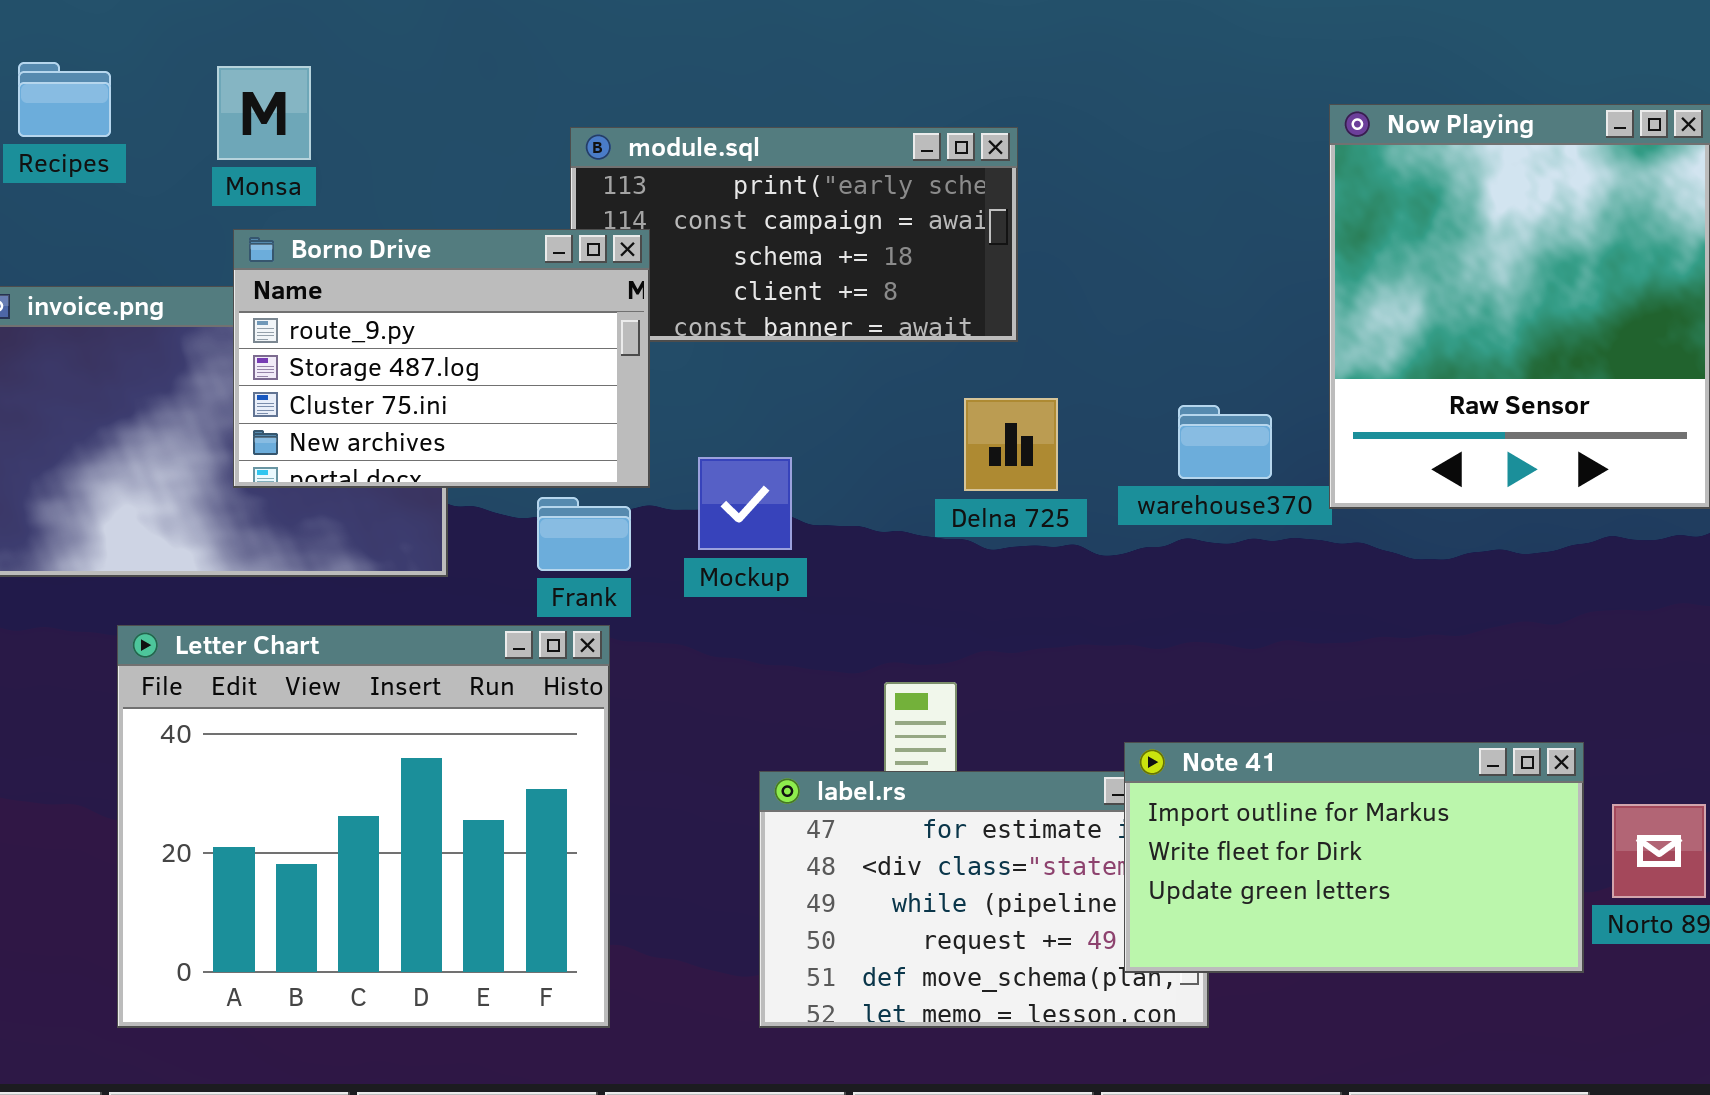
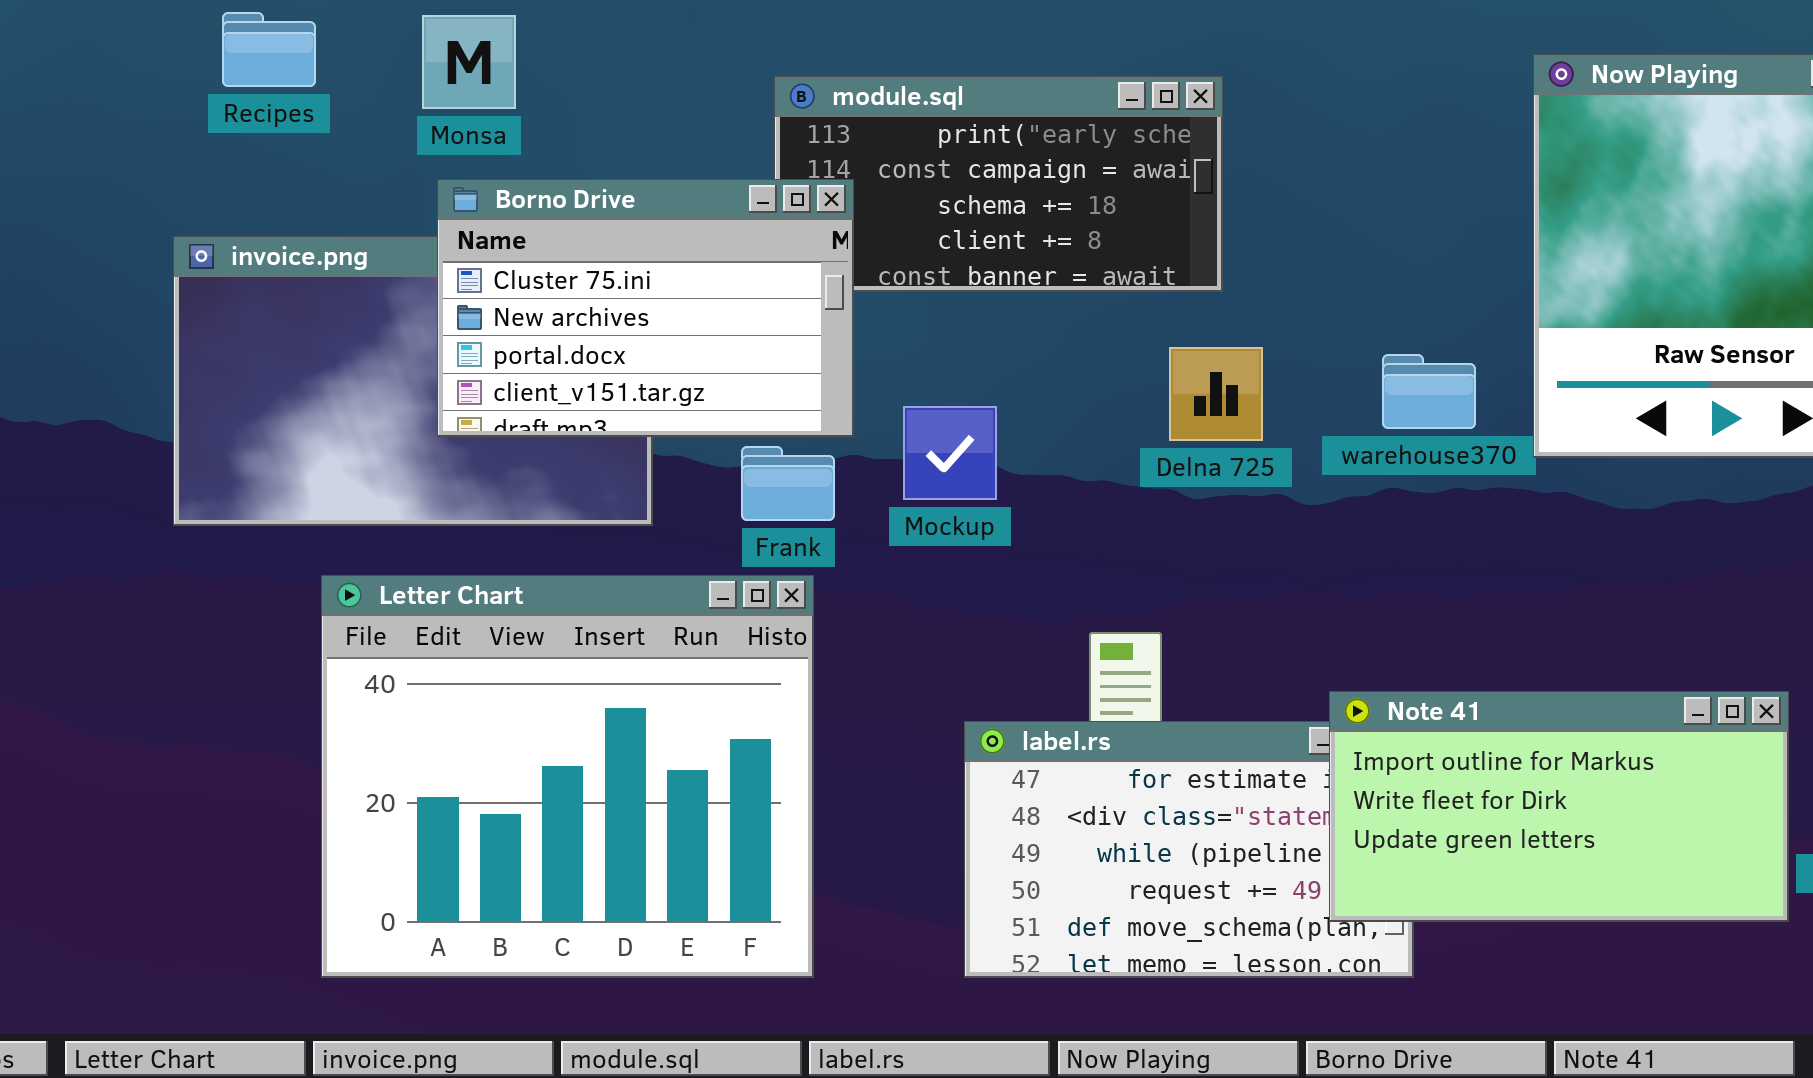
Borno Drive: [233,229,650,488] -> [437,179,854,437], scrolled down 2 rows

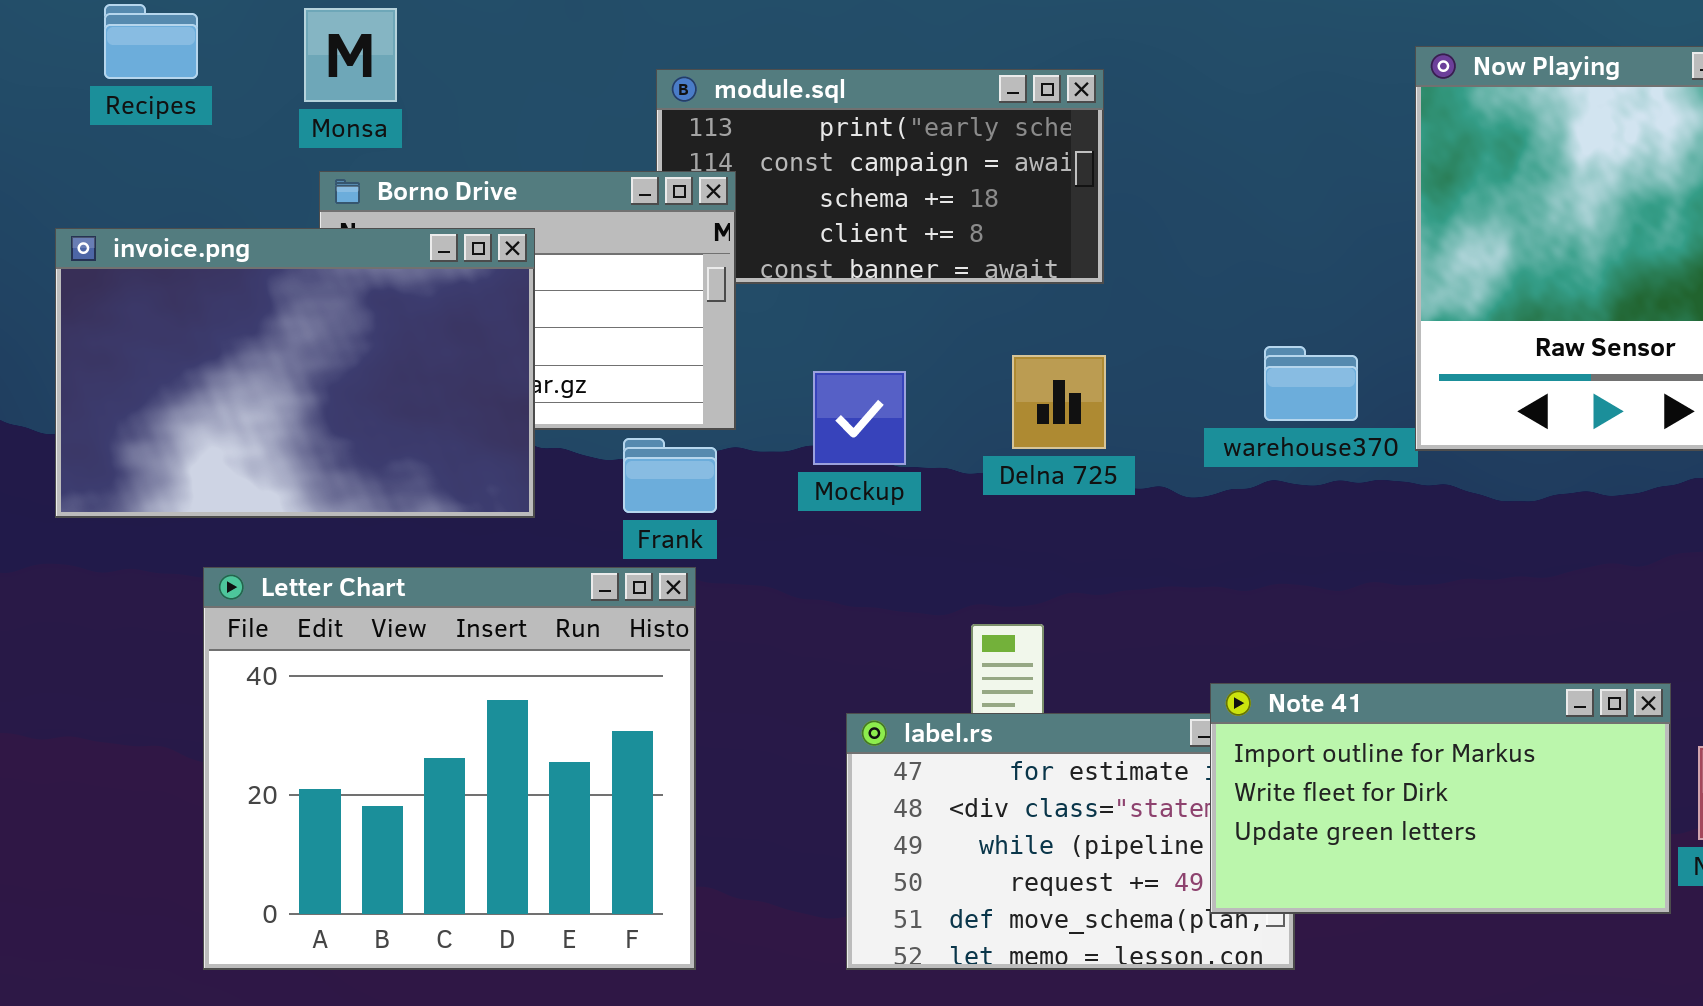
invoice.png: [173,236,653,526] -> [55,228,535,518], raised
Delna 725: [1169,347,1263,441] -> [1012,355,1106,449], moved
Mockup: [903,406,997,500] -> [813,371,906,465], moved

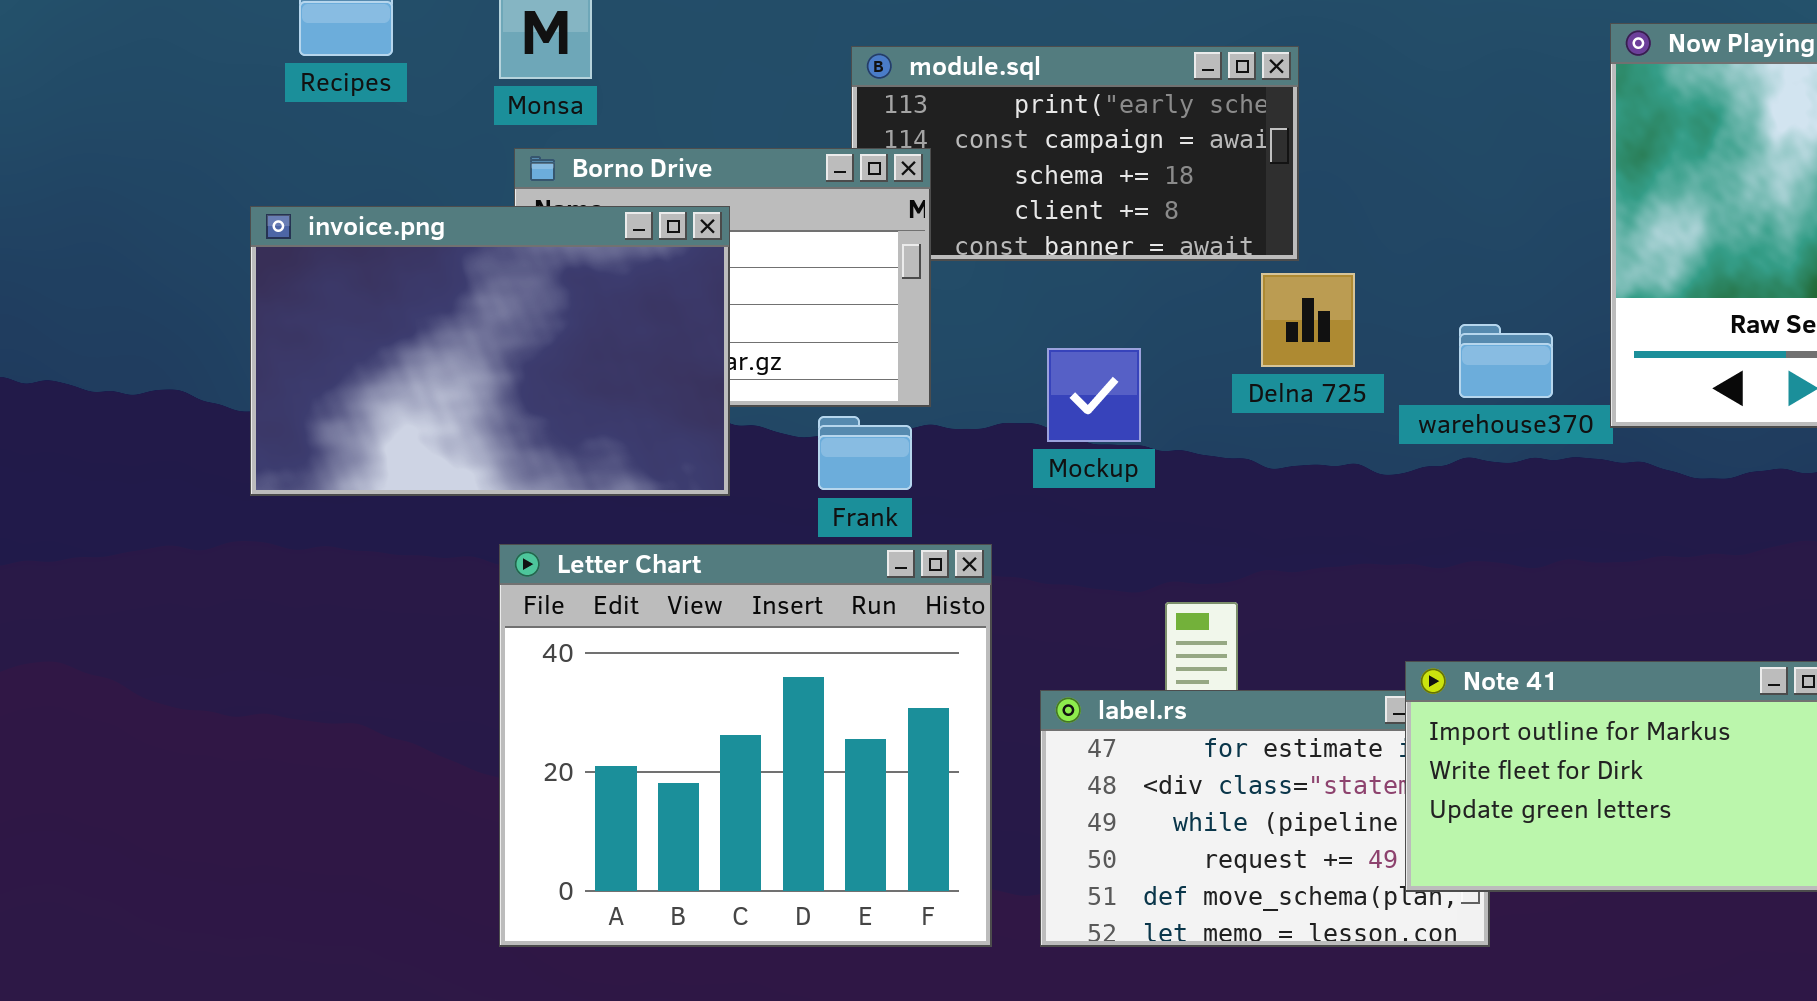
Delna 725: [1012,355,1106,449] -> [1261,273,1355,367], moved
Mockup: [813,371,906,465] -> [1047,348,1141,442], moved
Letter Chart: [203,567,696,970] -> [499,544,992,947], moved

